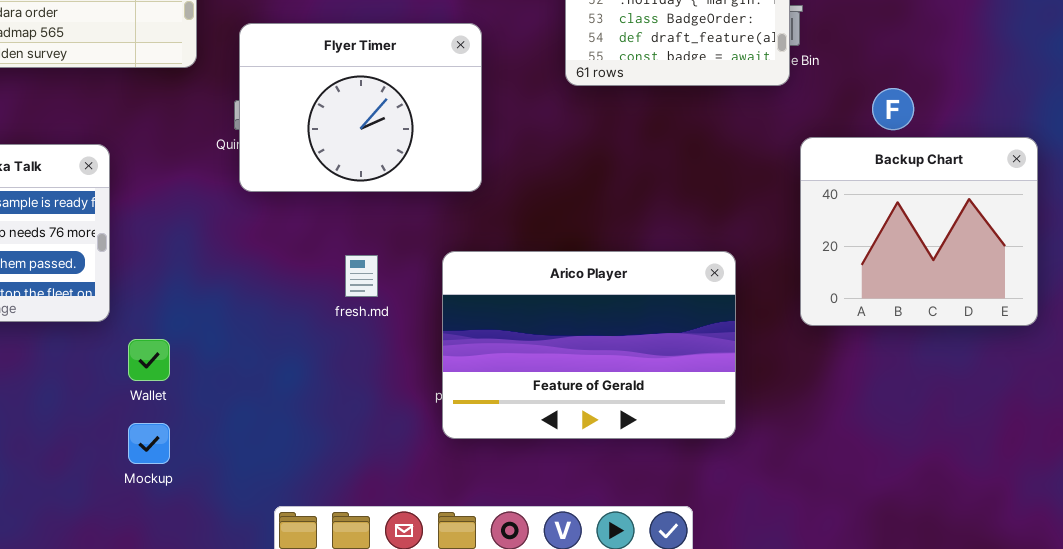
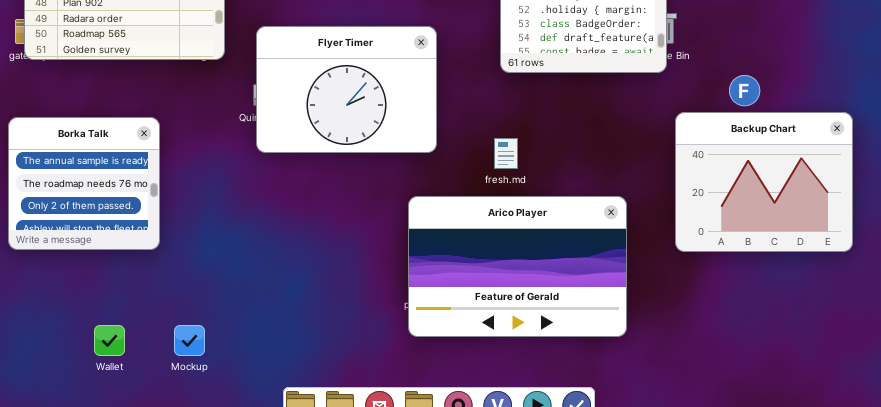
fresh.md: [345,255,378,297] -> [494,138,518,169], moved
Wallet: [128,339,170,381] -> [94,325,125,356], moved

